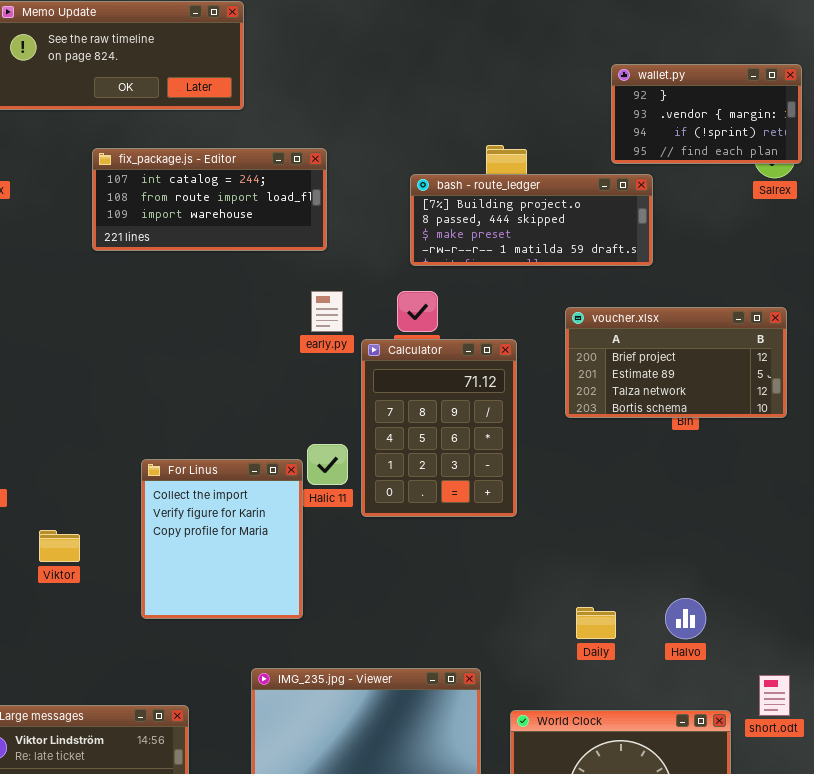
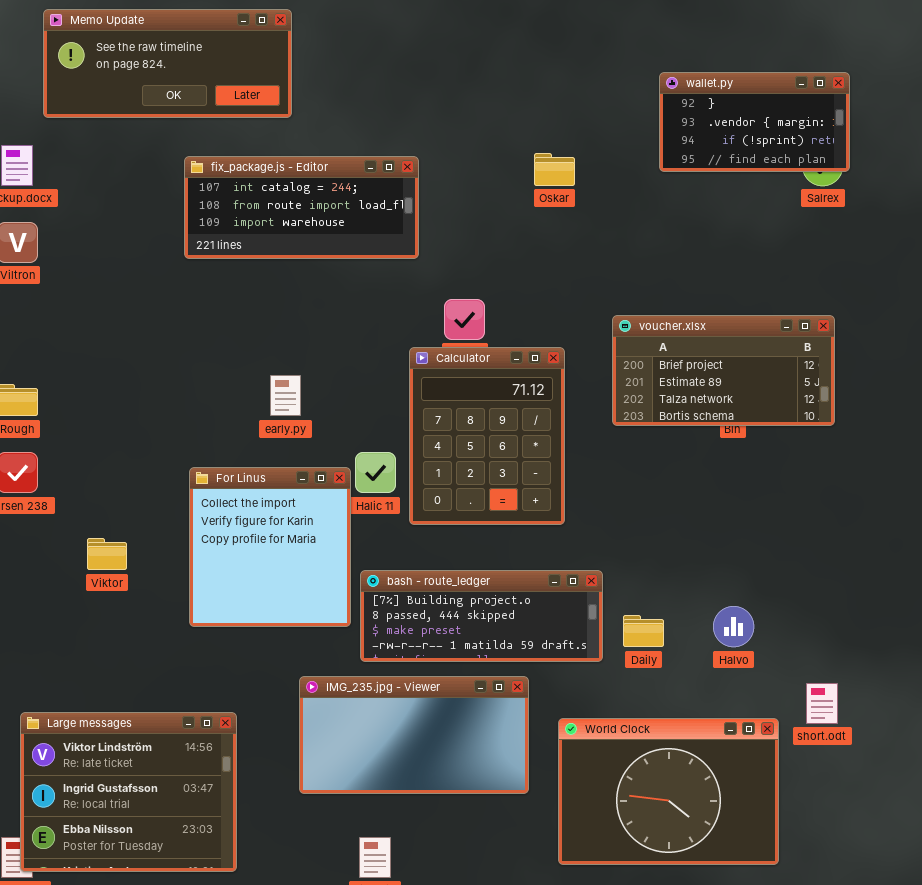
fix_package.js - Editor: [92,148,327,251] -> [184,156,419,259], moved
bash - route_ledger: [410,174,653,266] -> [360,570,603,662], moved
early.py: [311,291,343,332] -> [270,375,301,416], moved

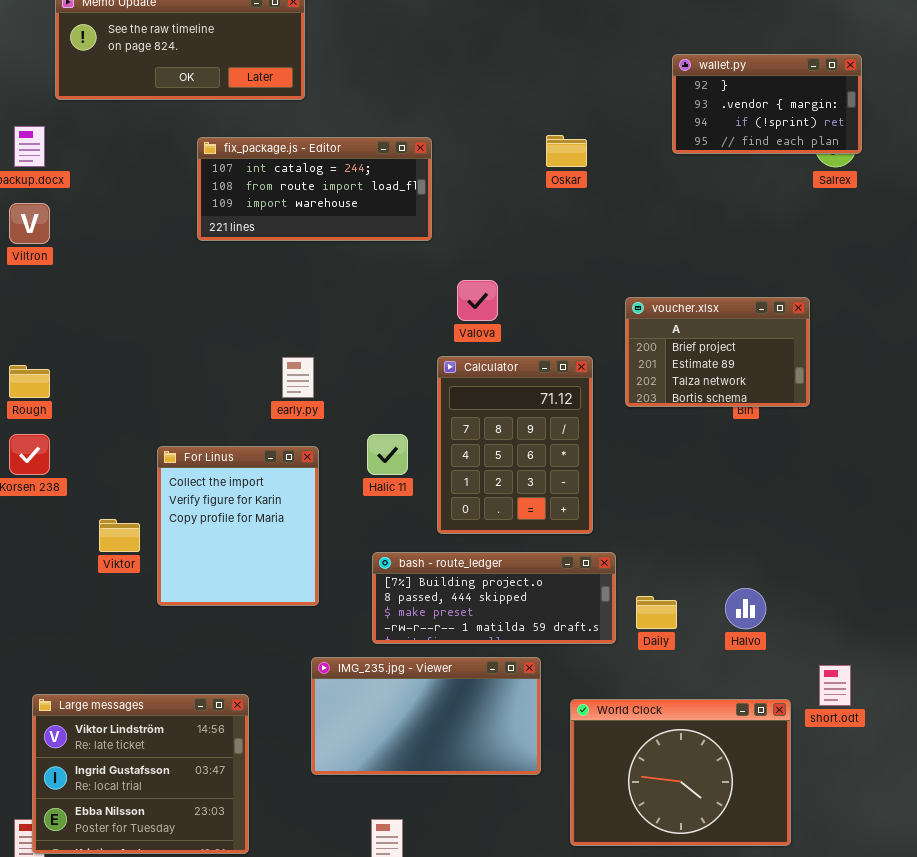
voucher.xlsx: [612,315,835,426] -> [625,297,810,407], resized
Calculator: [409,347,565,525] -> [437,356,593,534], moved
For Linus: [189,467,351,627] -> [157,446,319,606], moved

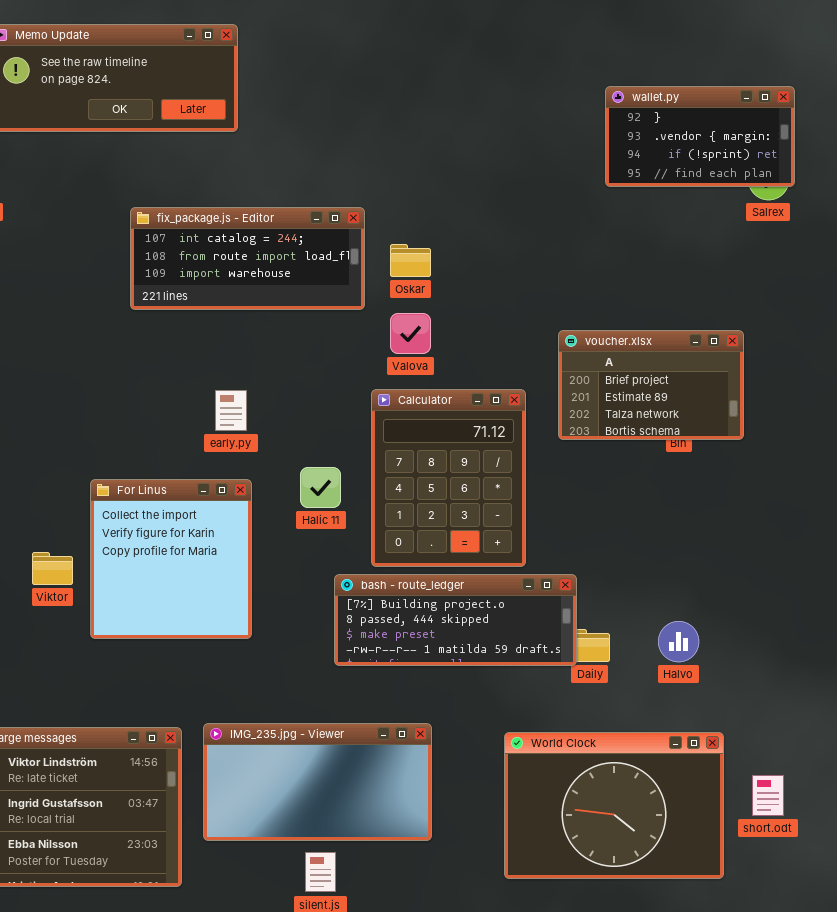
Oskar: [546,135,587,167] -> [390,244,431,277], moved
fix_package.js - Editor: [197,137,432,241] -> [130,207,365,310], moved
bash - route_ledger: [372,552,616,644] -> [334,574,577,666], moved
IMG_235.jpg - Viewer: [311,657,541,775] -> [203,723,432,841], moved
short.odt: [819,665,851,706] -> [752,775,784,816], moved

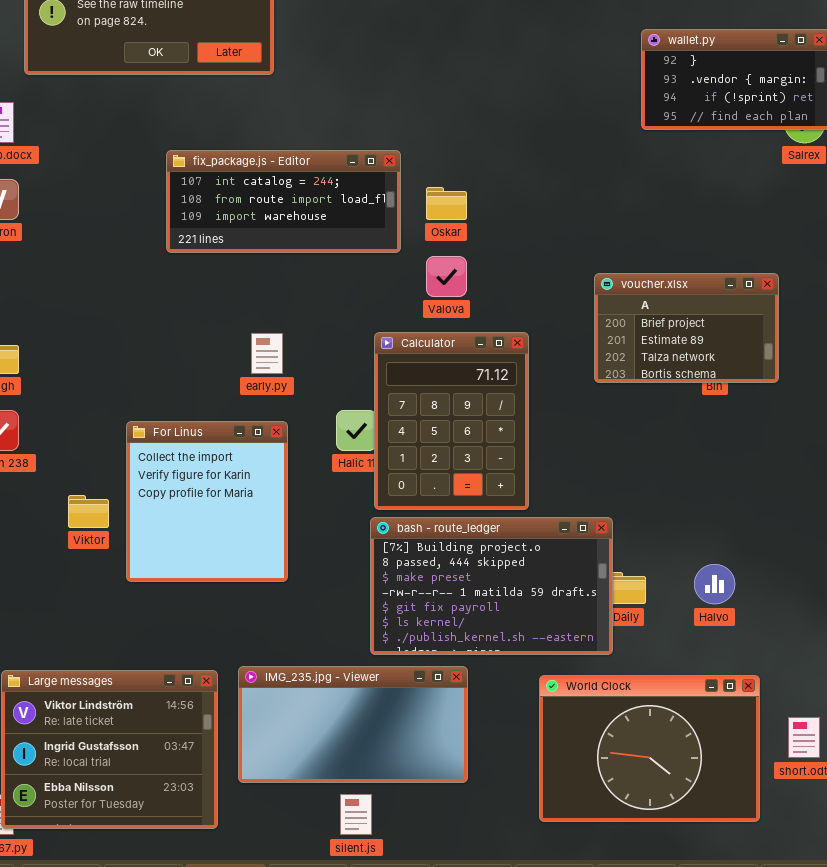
Calculator: [371,389,526,567] -> [374,332,529,510], moved
bash - route_ledger: [334,574,577,666] -> [370,517,613,655], resized

